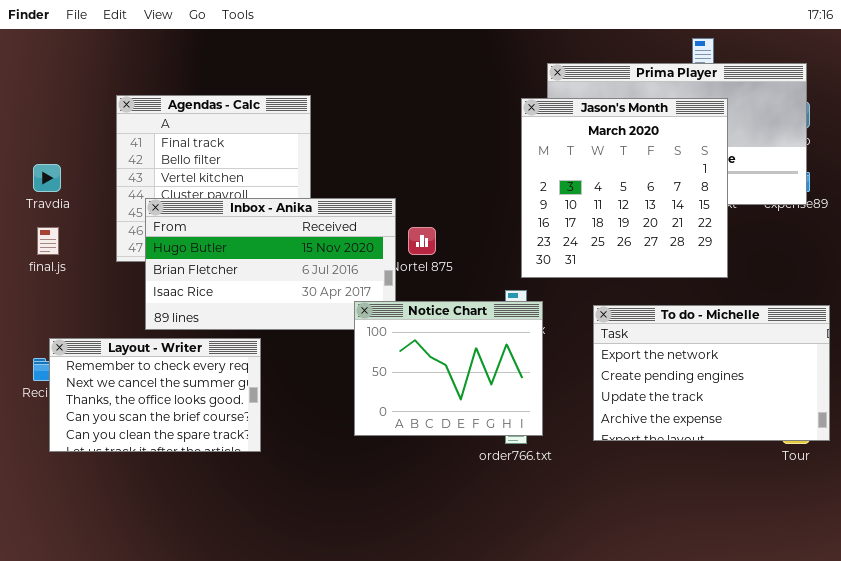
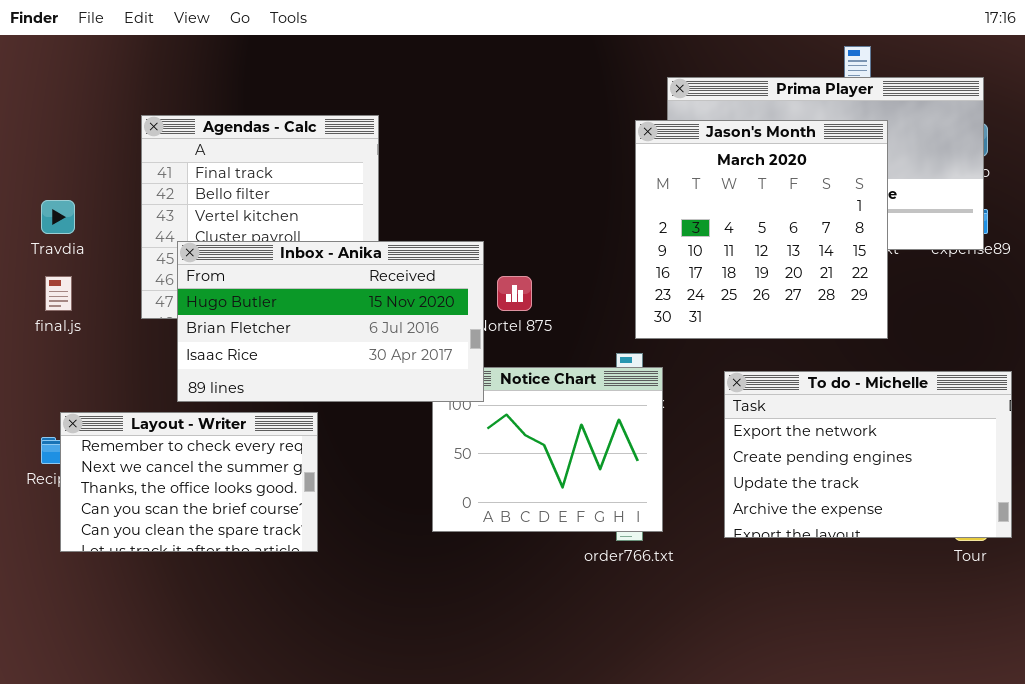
Inbox - Anika: [145,198,396,330] -> [177,241,484,402], raised

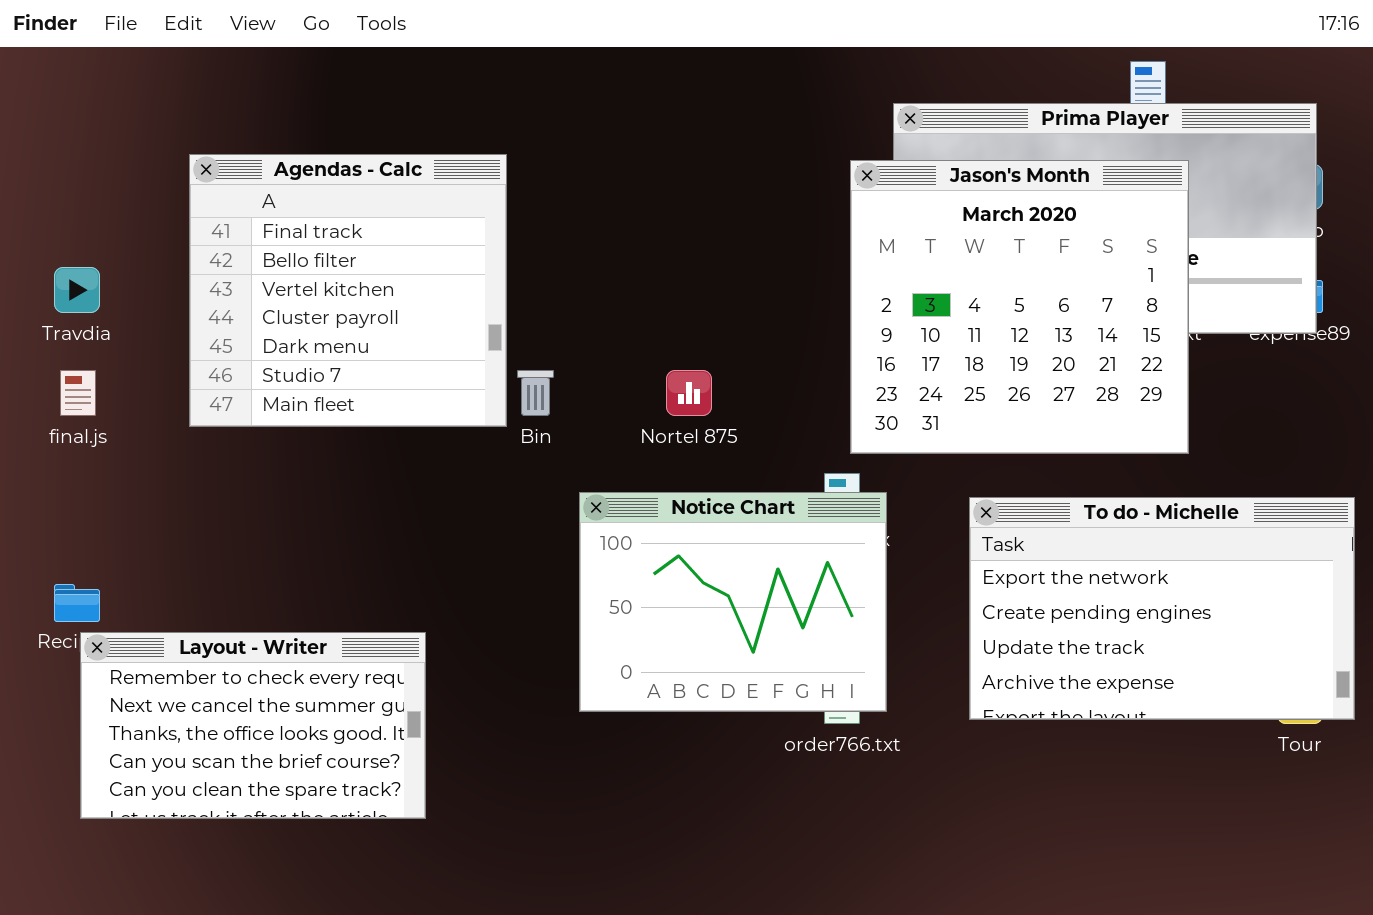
Inbox - Anika: [177,241,484,402] -> none, closed
Layout - Writer: [60,412,318,552] -> [80,632,426,819], moved

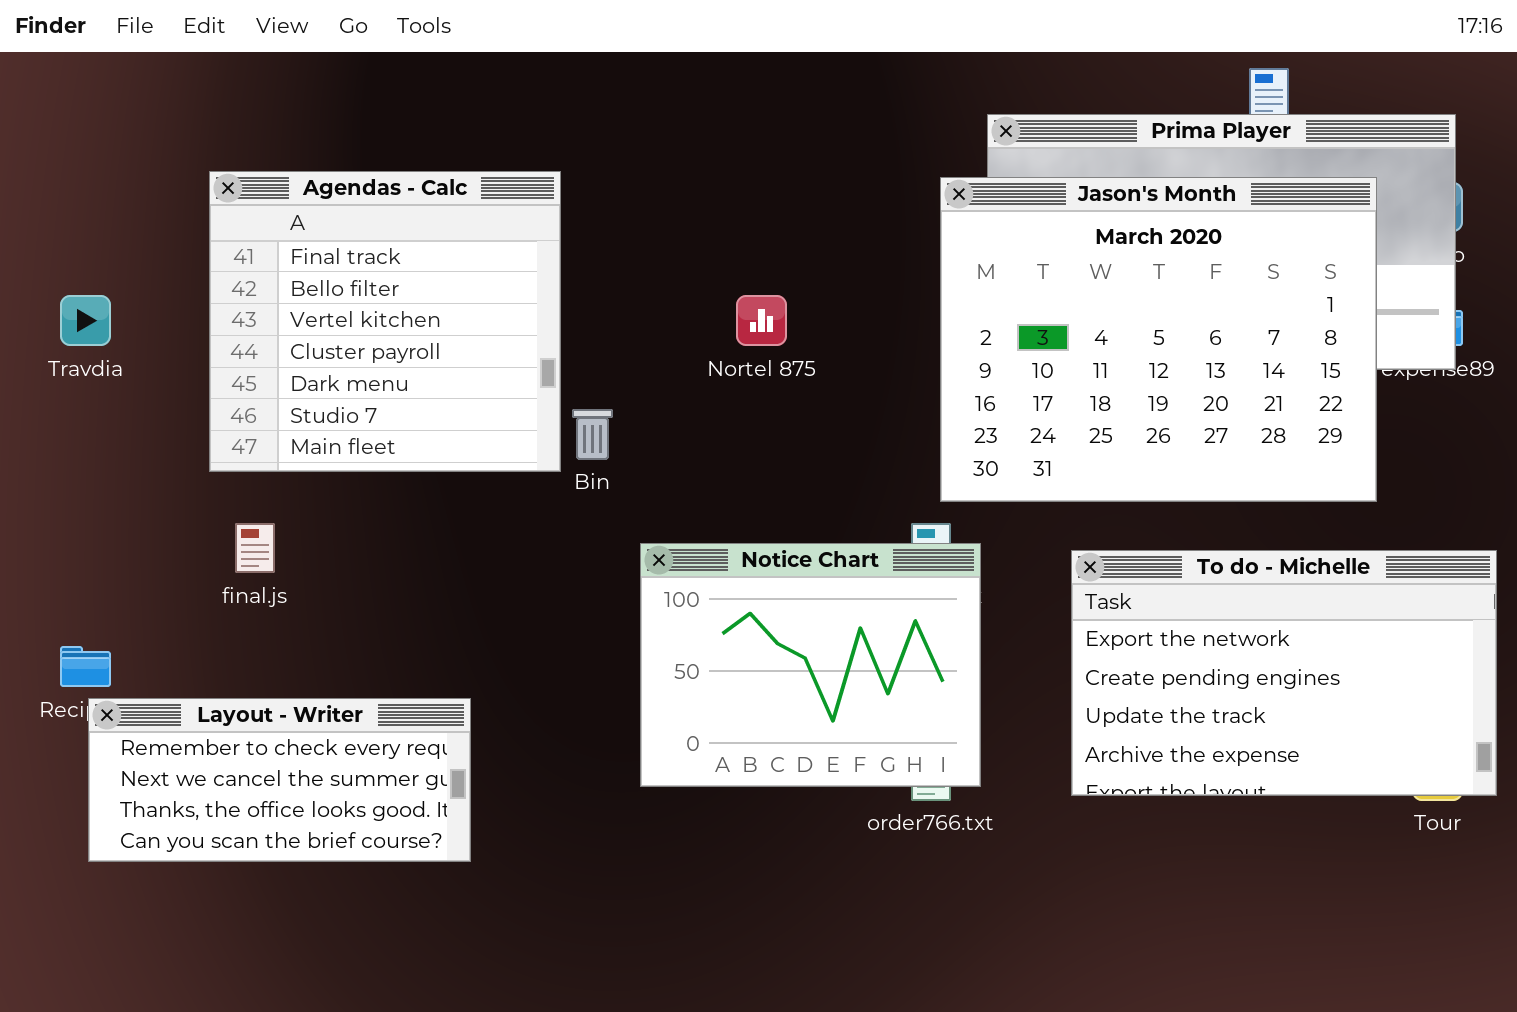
Jason's Month: [850,160,1189,454] -> [940,177,1377,502], resized
final.js: [60,370,96,416] -> [235,523,275,573], moved
Nortel 875: [666,370,712,416] -> [736,295,787,346], moved
Layout - Writer: [80,632,426,819] -> [88,698,471,862], resized

